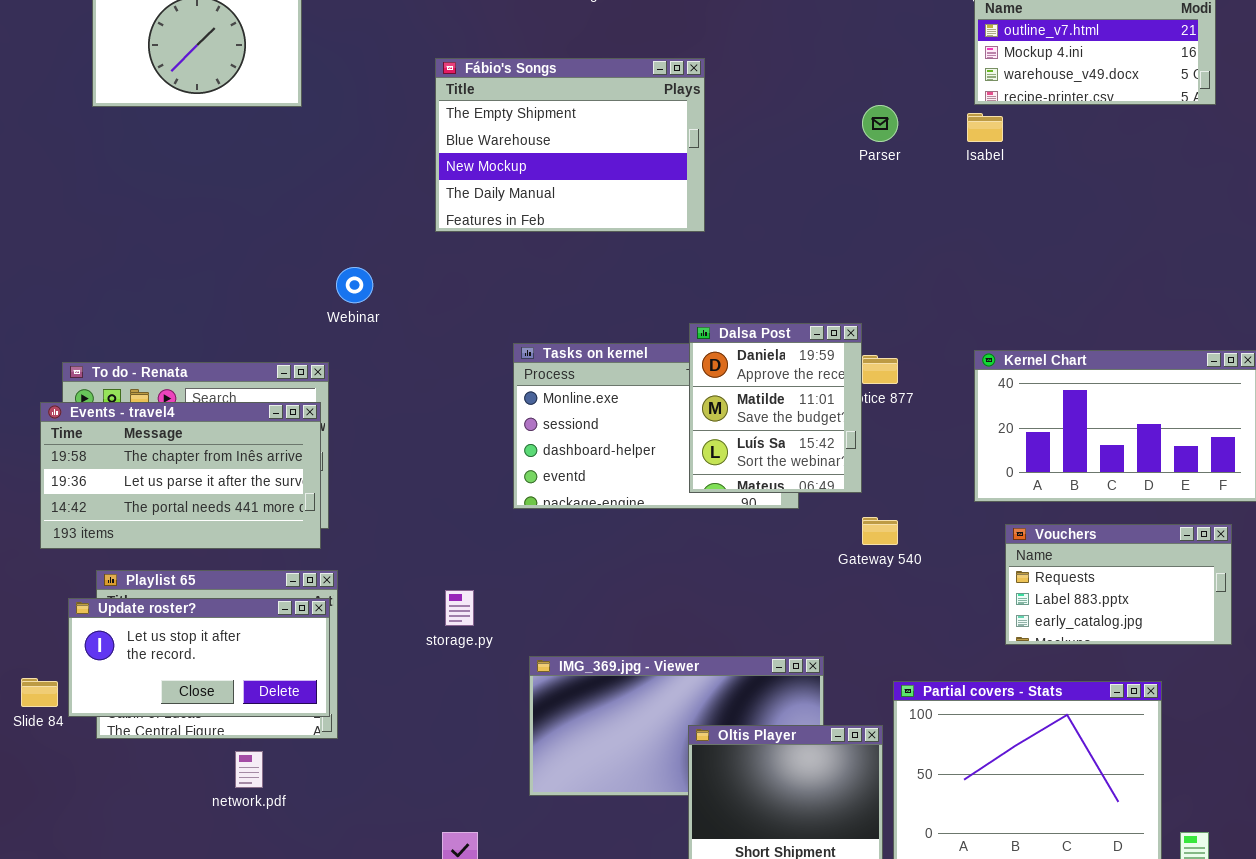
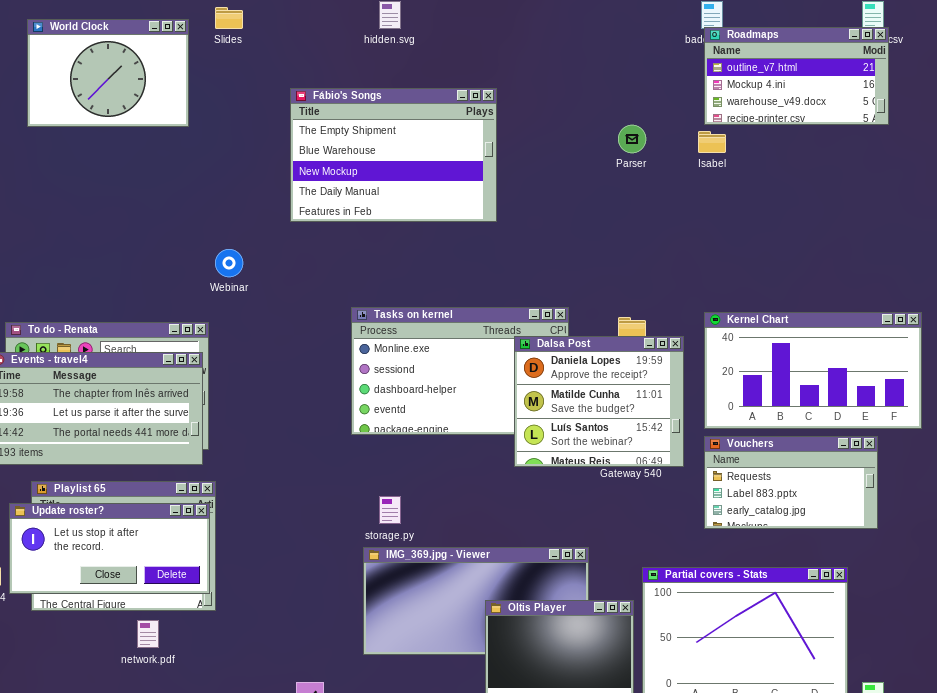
Dalsa Post: [689,323,862,493] -> [514,336,684,467], moved, resized
Vouchers: [1005,524,1232,645] -> [704,436,878,529], moved
storage.py: [445,590,474,626] -> [379,496,401,524], moved

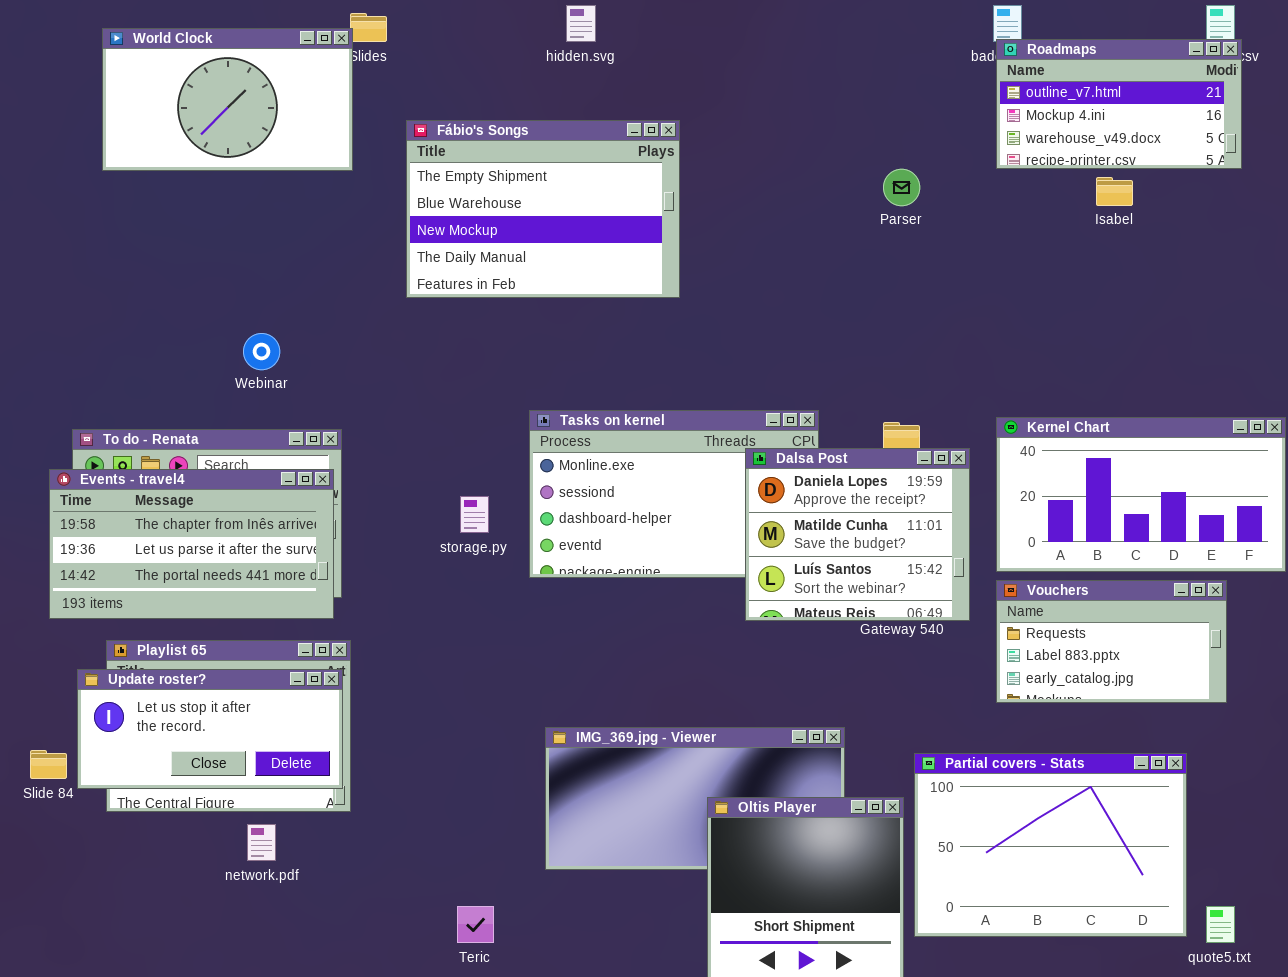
World Clock: [27,19,189,127] -> [102,28,353,171], resized
Fábio's Songs: [290,88,497,222] -> [406,120,680,298], moved
Isabel: [698,131,726,153] -> [1096,177,1133,206], moved
Webinar: [215,249,243,277] -> [243,333,280,370], moved
storage.py: [379,496,401,524] -> [460,496,489,533], moved

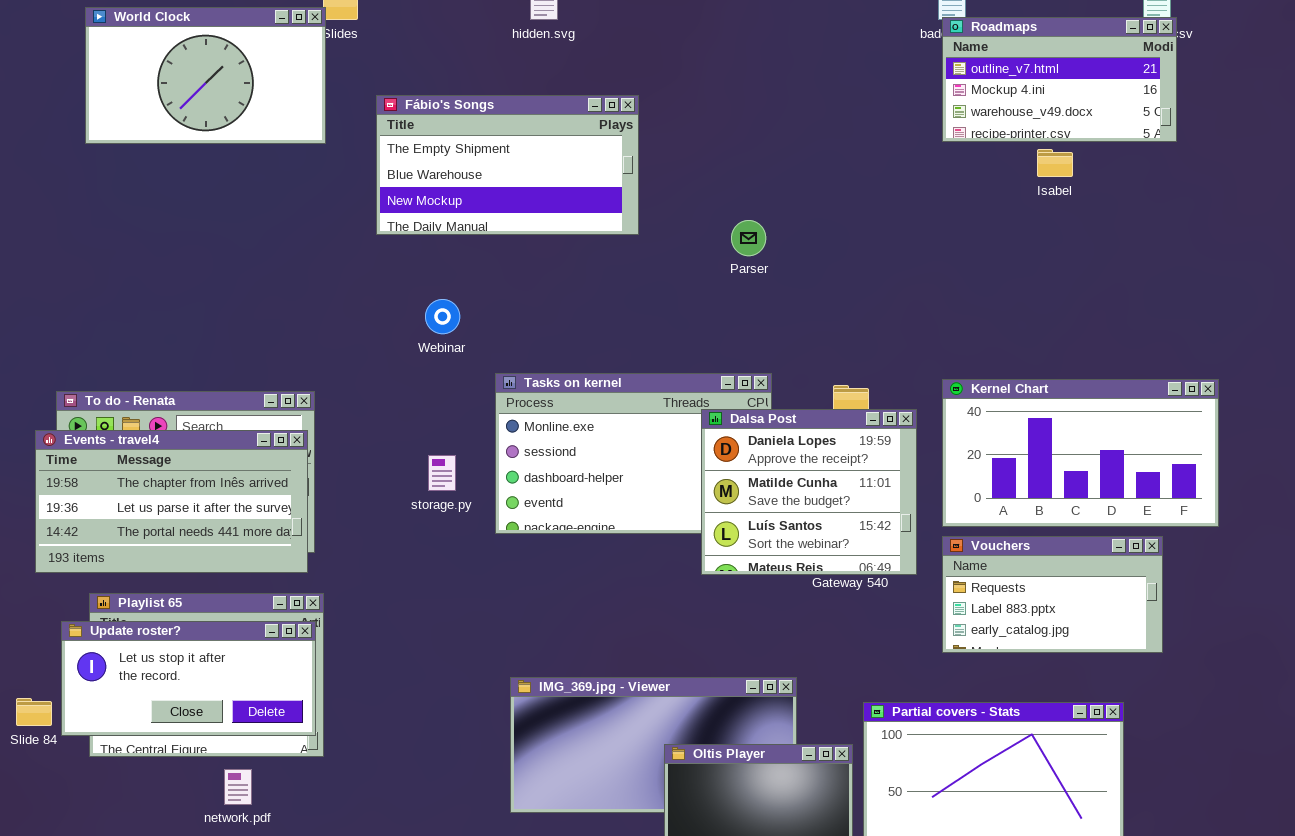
Fábio's Songs: [406,120,680,298] -> [376,95,639,235], resized
Parser: [883,169,920,206] -> [731,220,766,256], moved
Webinar: [243,333,280,370] -> [425,299,460,334], moved

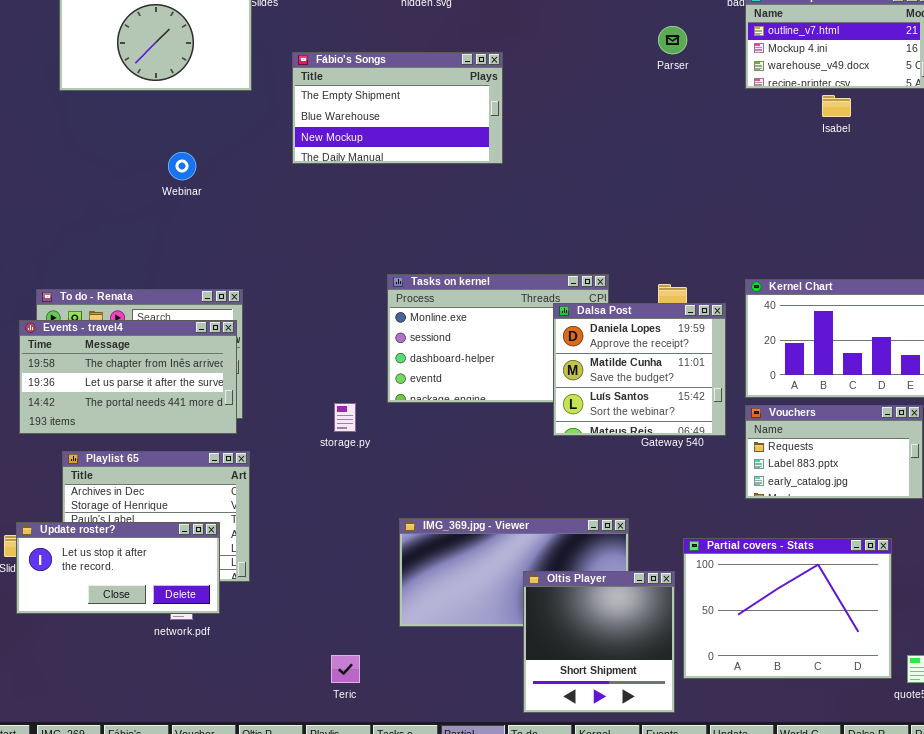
Parser: [731,220,766,256] -> [658,26,687,54], moved
Webinar: [425,299,460,334] -> [168,152,196,180], moved
storage.py: [428,455,456,491] -> [334,403,356,432], moved
Update roster?: [61,621,316,736] -> [16,522,220,614], moved

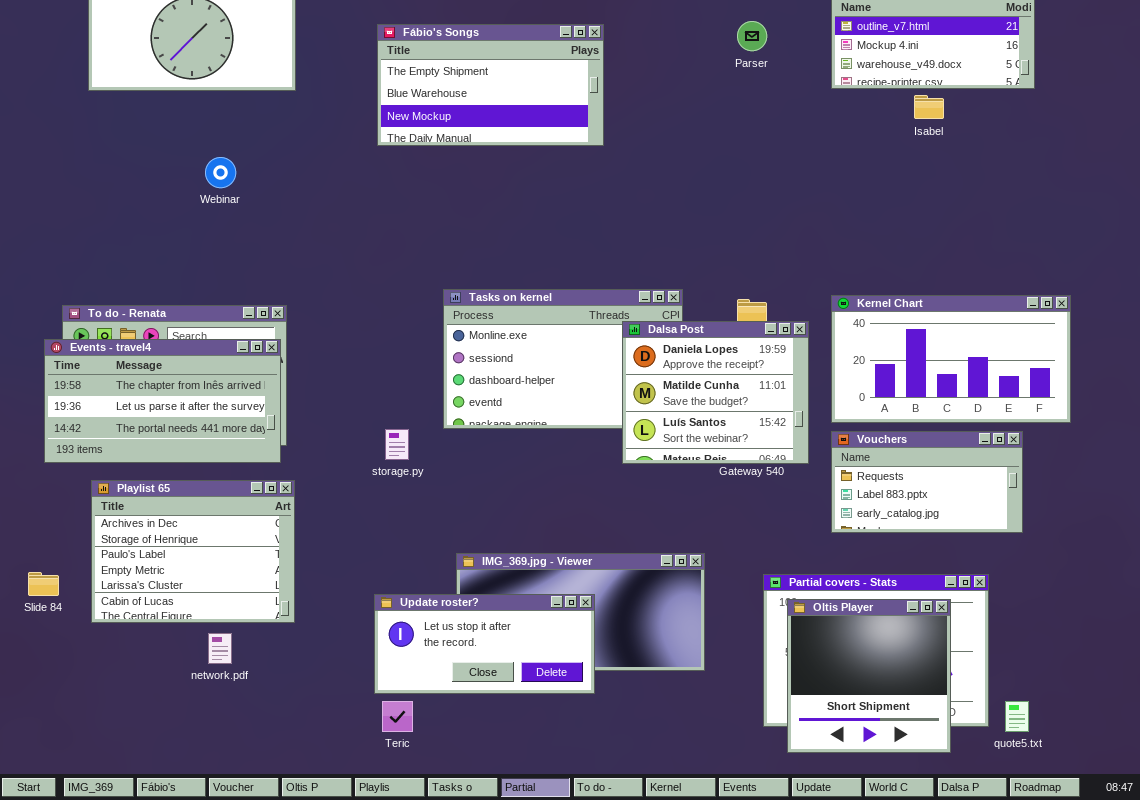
Fábio's Songs: [292,52,503,164] -> [377,24,604,146], moved
Update roster?: [16,522,220,614] -> [374,594,595,694], moved
Oltis Player: [523,571,675,713] -> [787,599,951,753], moved

